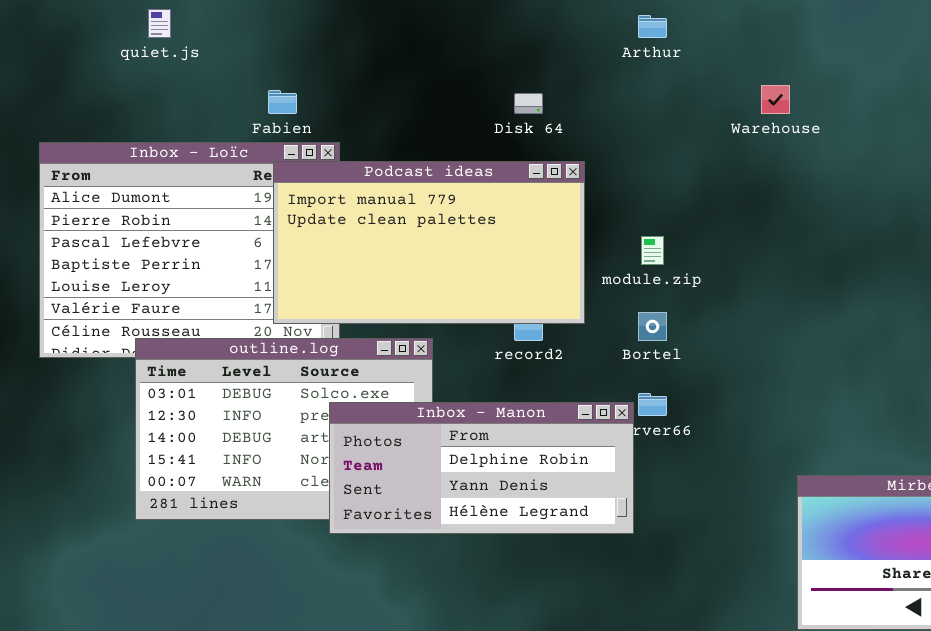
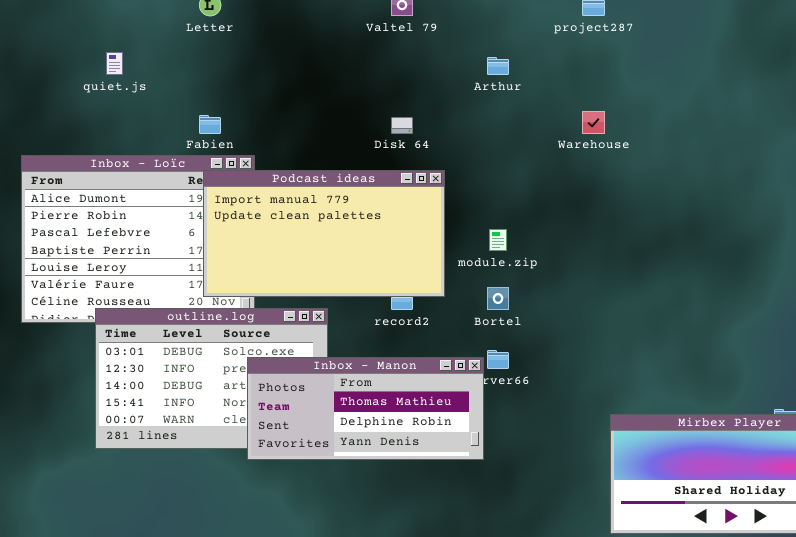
Inbox - Manon: [329,402,634,534] -> [247,357,484,460], scrolled up 1 row

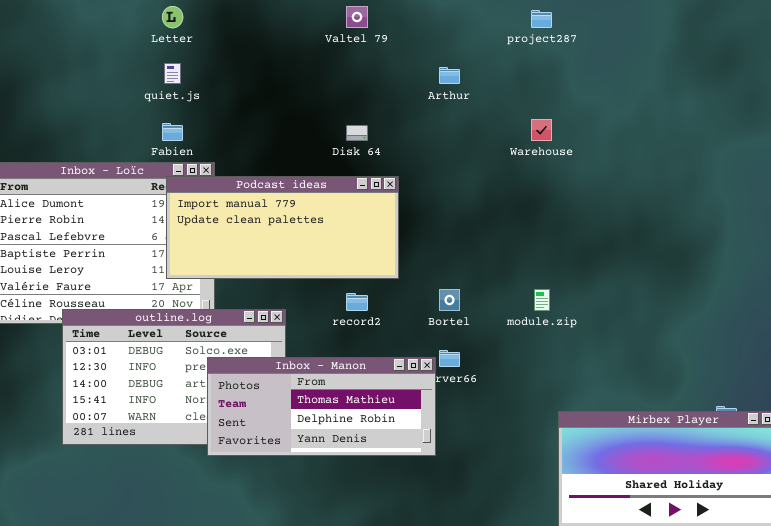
quiet.js: [106,52,123,75] -> [164,63,181,84], moved
Podcast ideas: [203,170,445,297] -> [166,176,399,279], resized
module.zip: [489,229,507,251] -> [534,289,550,311], moved

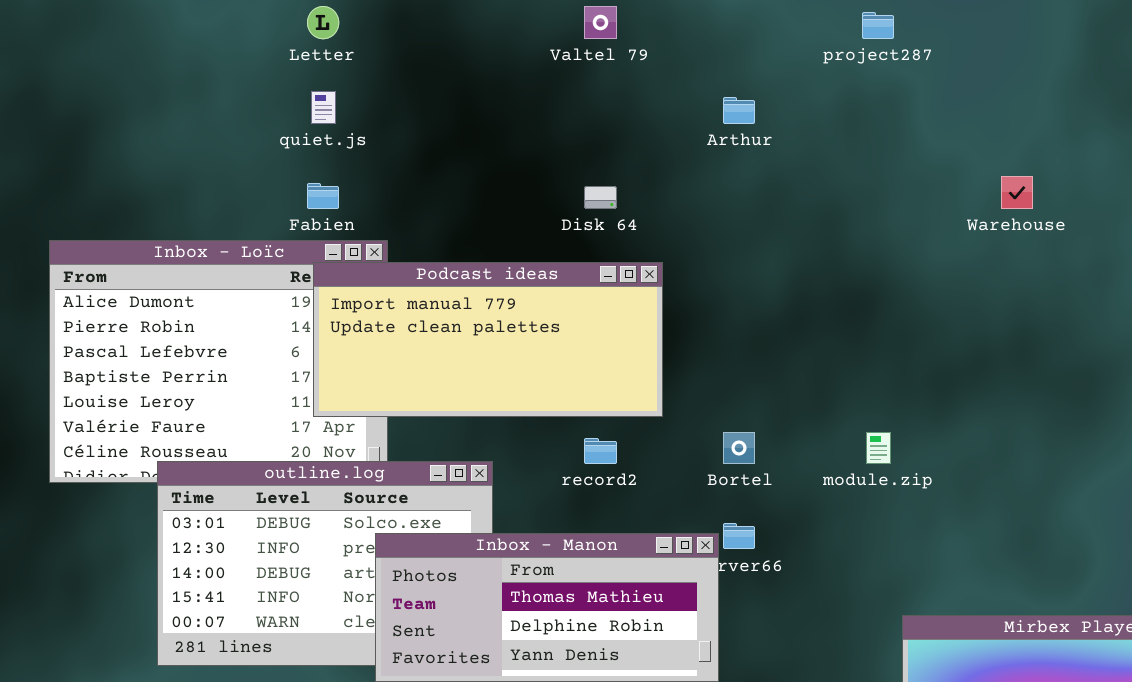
Warehouse: [531,119,552,141] -> [1001,176,1033,209], moved

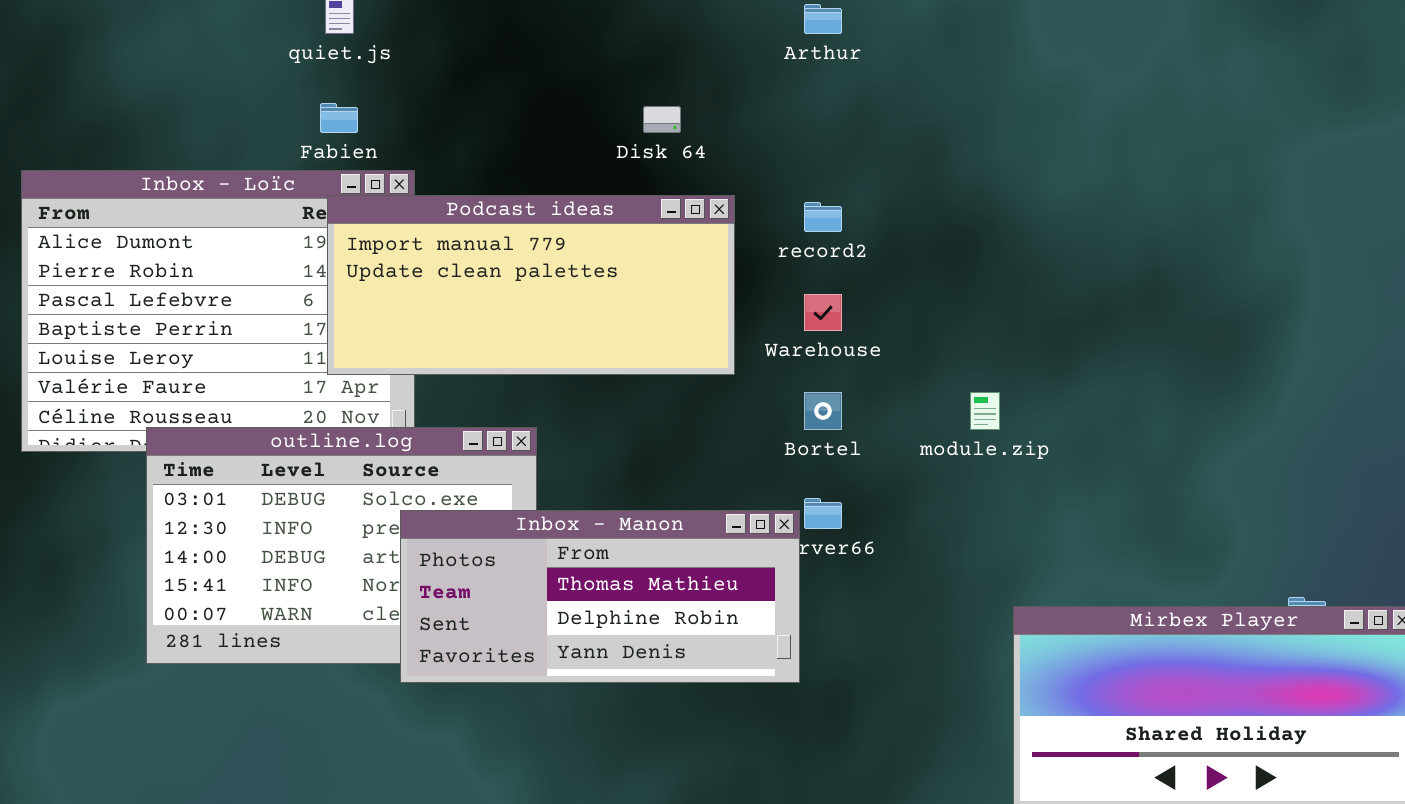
Warehouse: [1001,176,1033,209] -> [804,294,842,331], moved
record2: [584,438,617,464] -> [804,202,842,232], moved

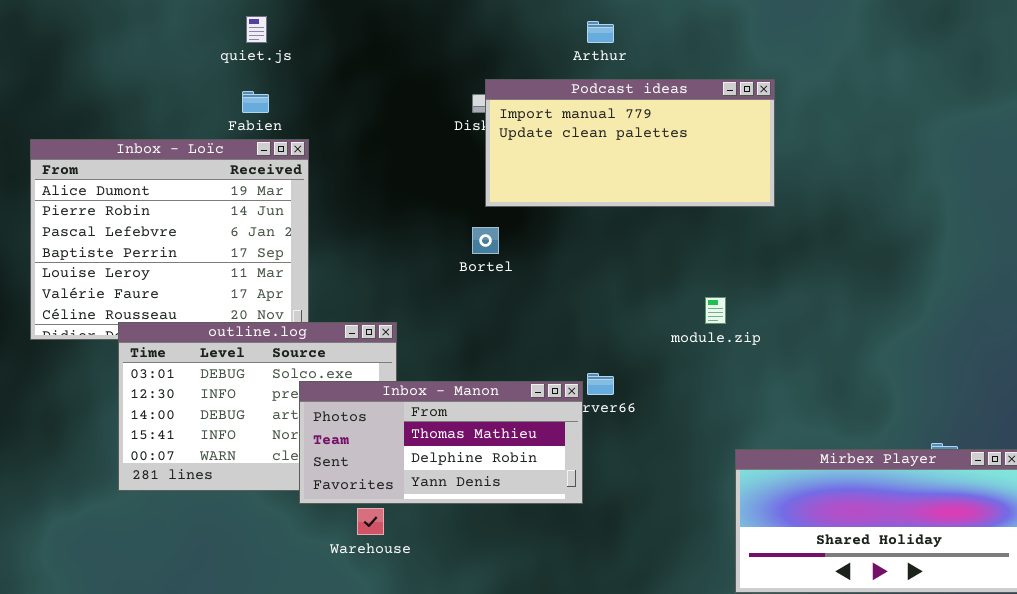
Podcast ideas: [327,195,735,375] -> [485,79,775,207], moved
Warehouse: [804,294,842,331] -> [357,508,384,535], moved
Bortel: [804,392,842,430] -> [472,227,499,254], moved

